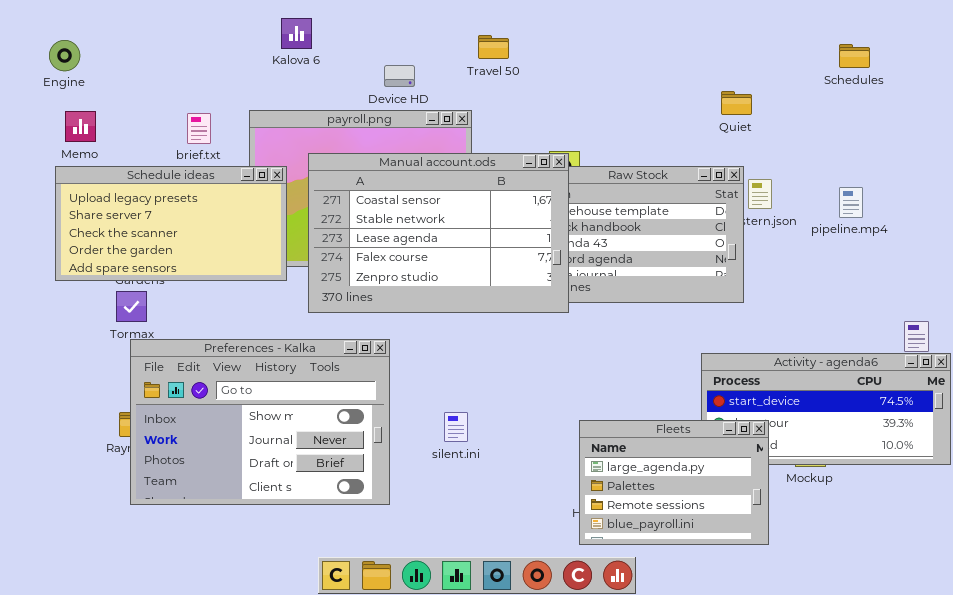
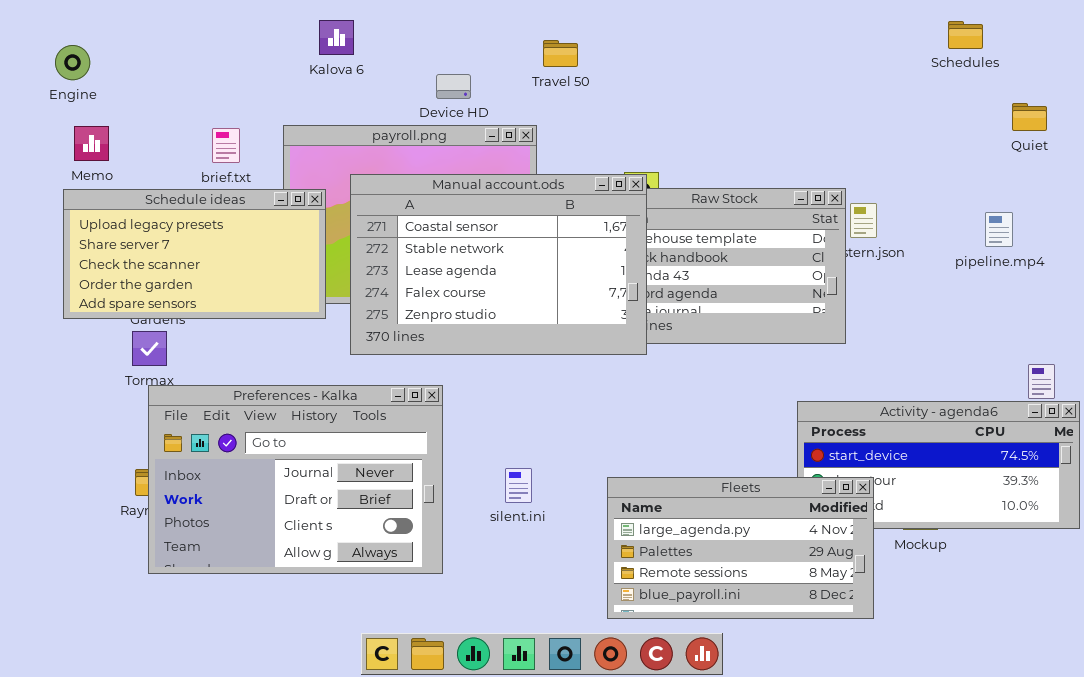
Schedules: [839,44,870,68] -> [948,21,983,49], moved
Quiet: [721,91,752,115] -> [1012,103,1047,131], moved
pipeline.mp4: [839,187,863,218] -> [985,212,1013,247], moved
Preferences - Kalka: [130,339,390,505] -> [148,385,443,574], scrolled down 1 row
Fleets: [579,420,769,545] -> [607,477,874,619], resized

